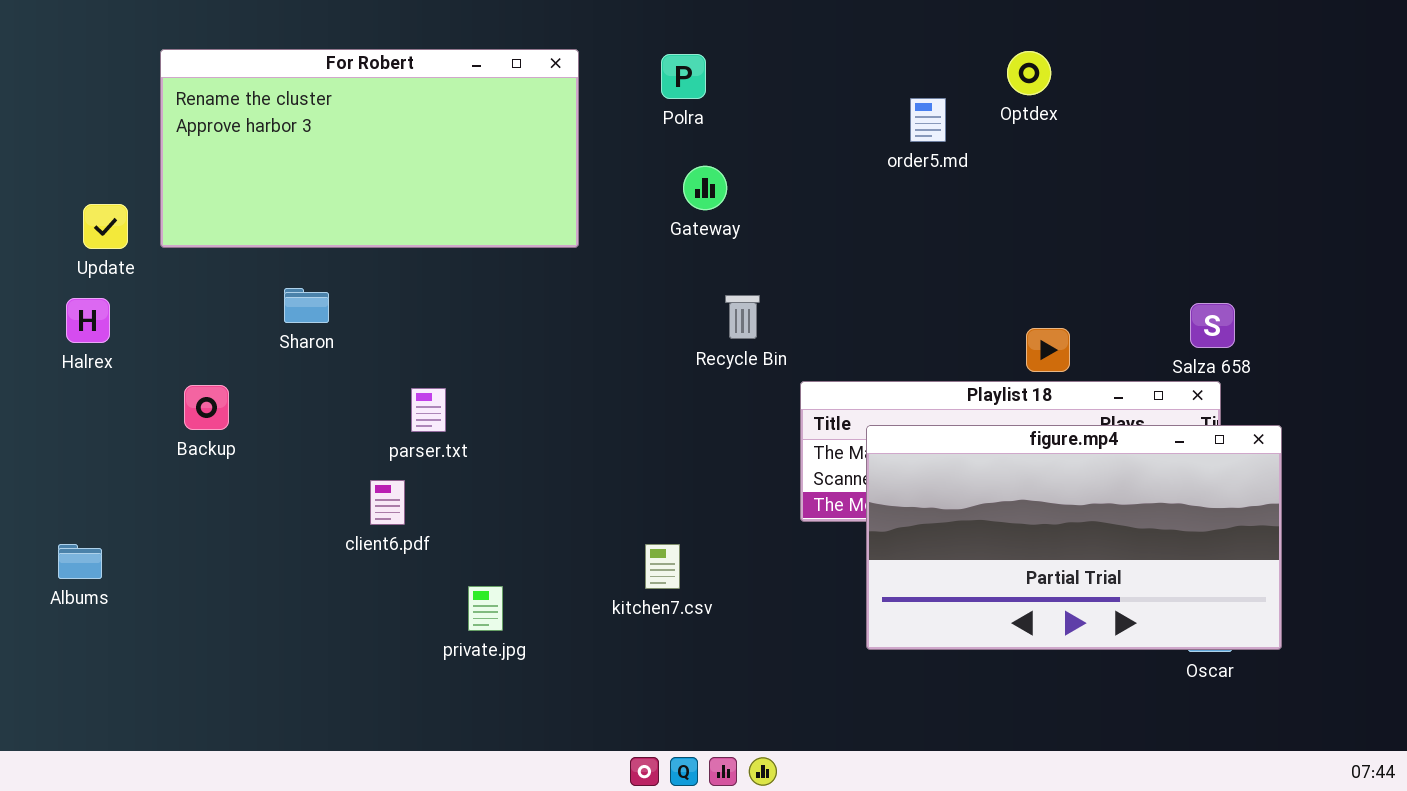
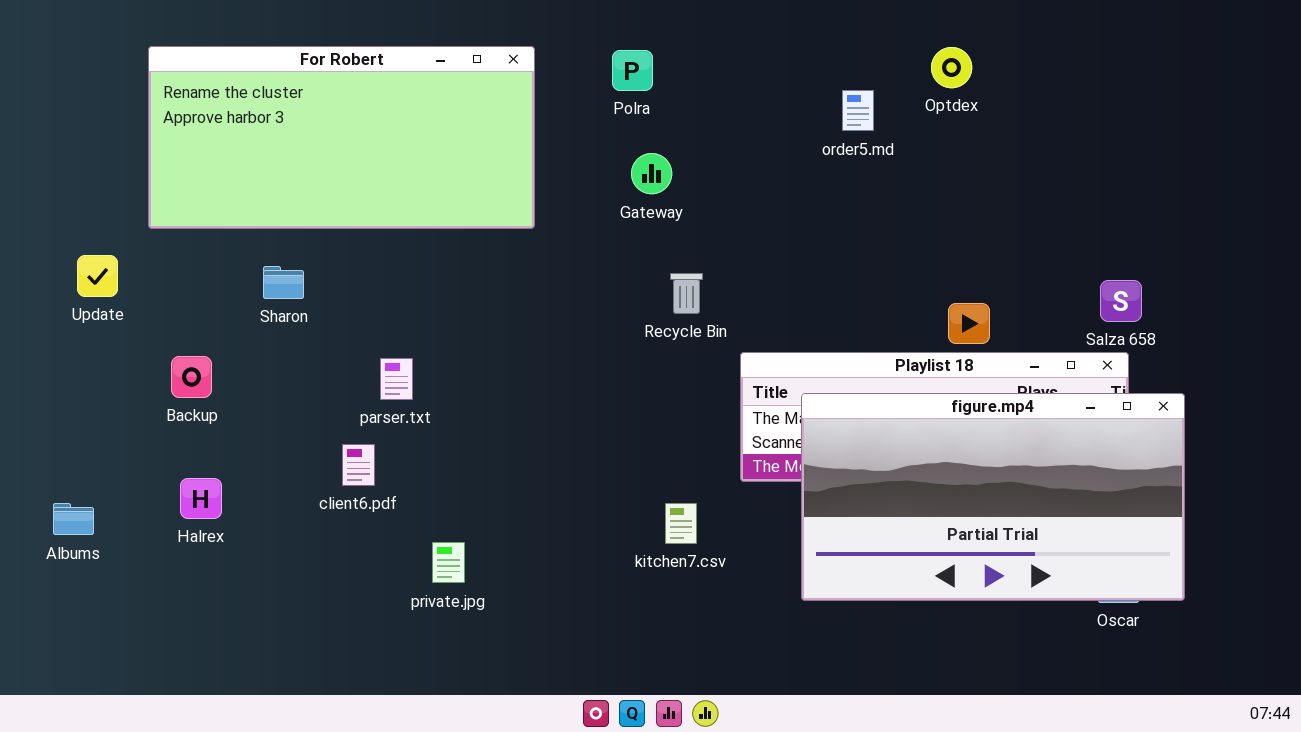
Update: [83,204,128,249] -> [77,255,118,297], moved
Halrex: [66,298,110,343] -> [180,478,222,519], moved
kitchen7.csv: [645,544,680,589] -> [665,503,697,544], moved

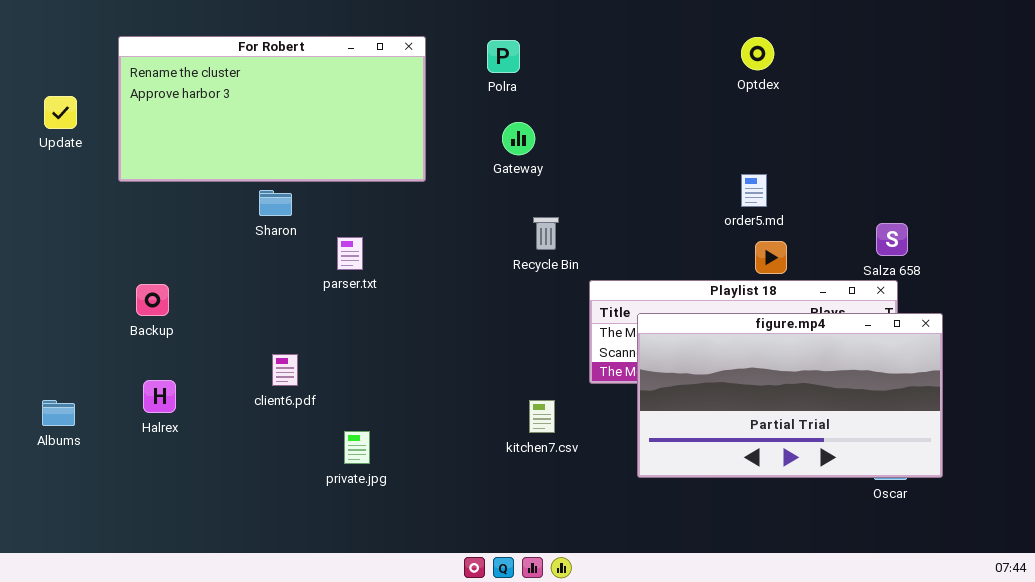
order5.md: [842,90,874,131] -> [741,174,767,207], moved
Update: [77,255,118,297] -> [44,96,77,129], moved
Sharon: [263,266,304,299] -> [259,190,292,216], moved
parser.txt: [380,358,413,400] -> [337,237,363,270], moved

